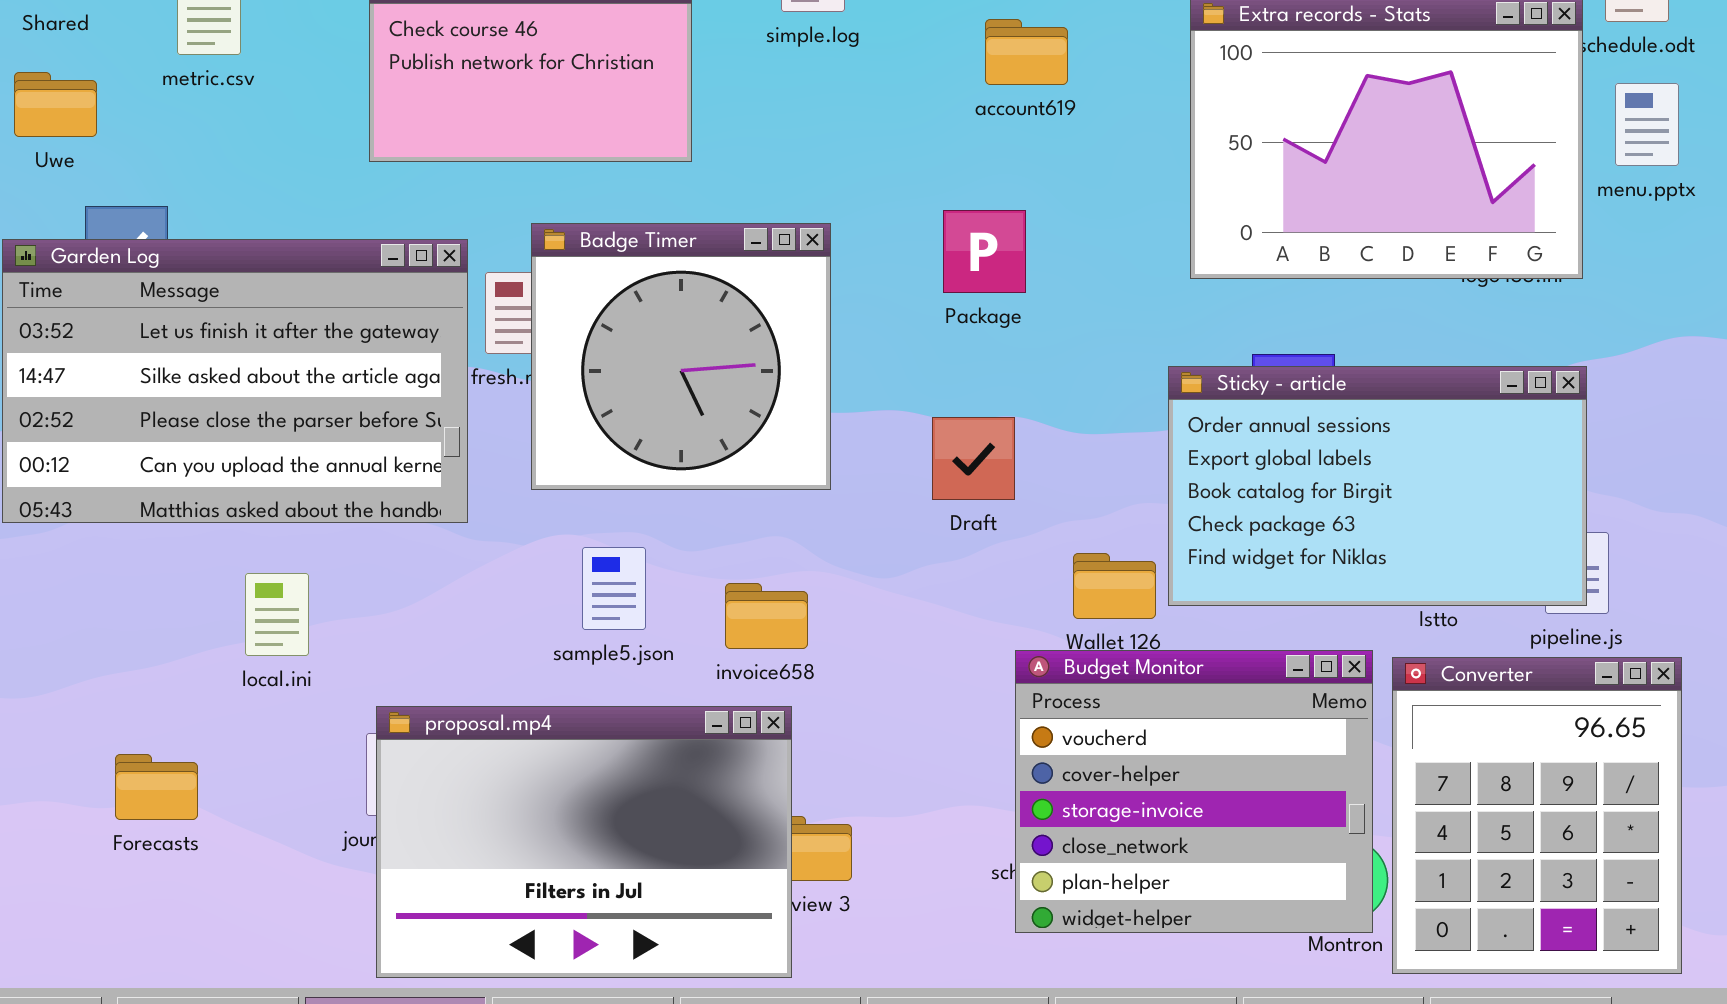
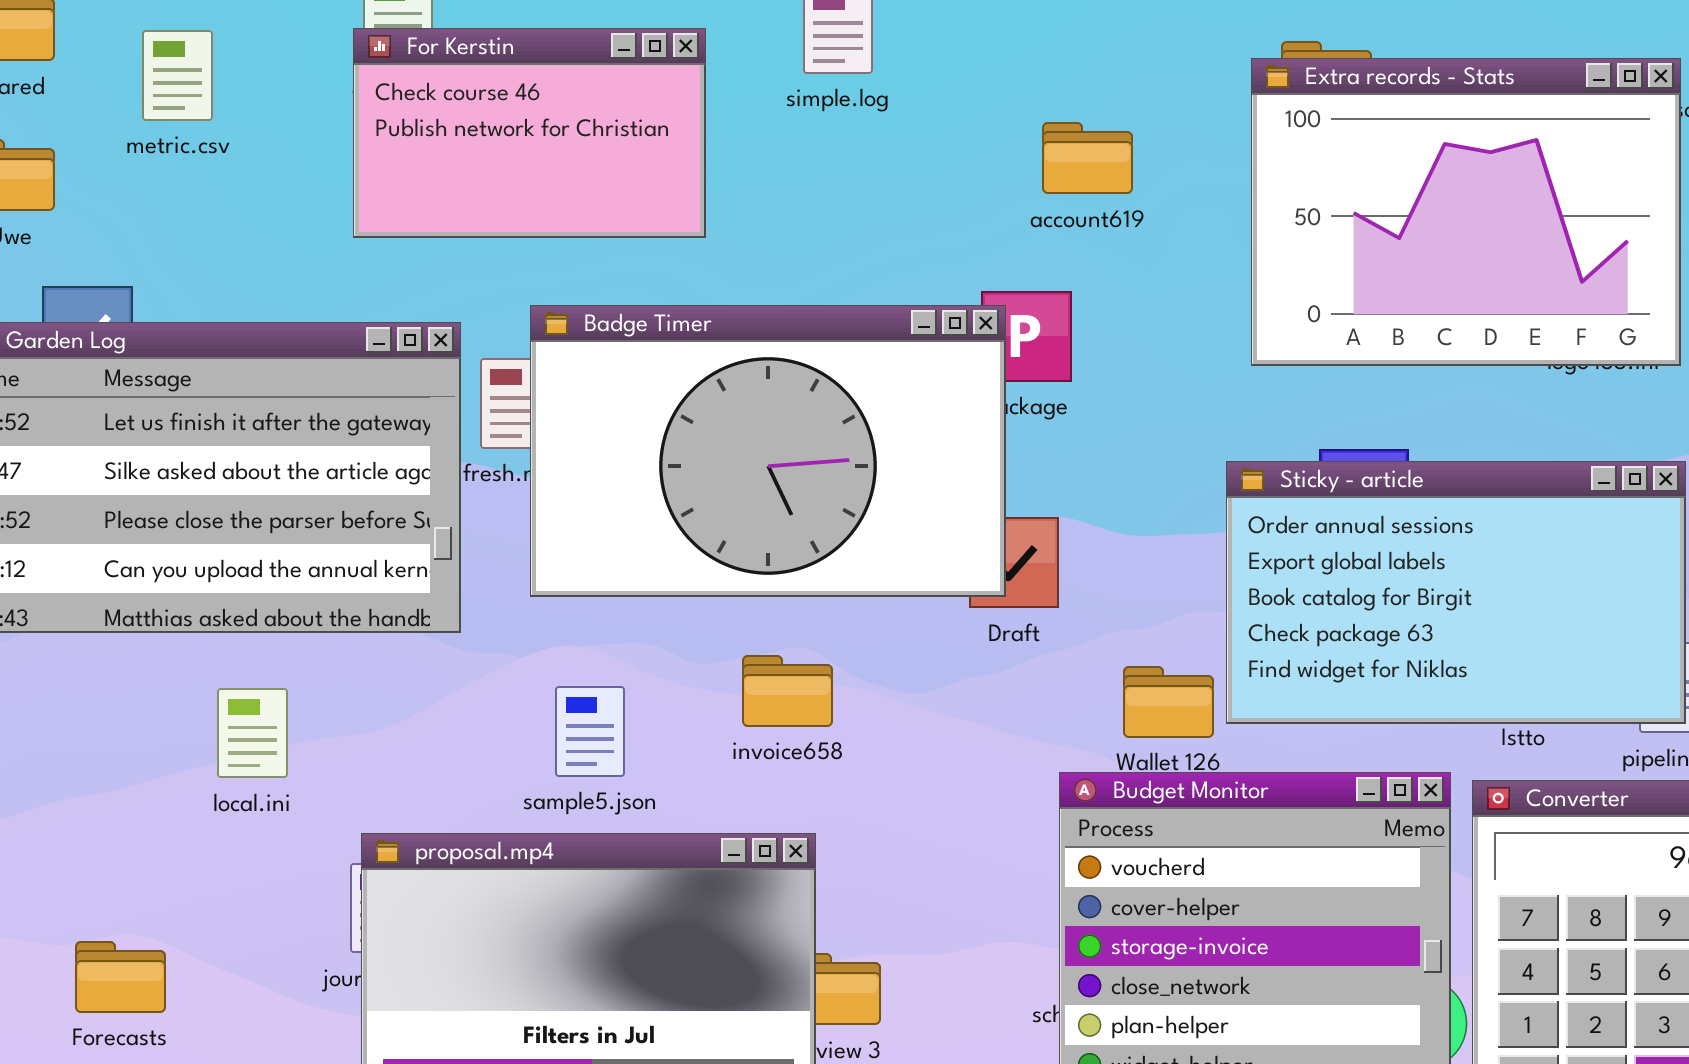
account619: [985,19,1068,85] -> [1042,122,1133,194], moved
Badge Timer: [531,223,831,490] -> [530,305,1006,597], resized
sample5.json: [582,547,646,630] -> [555,686,625,777], moved
invoice658: [725,583,808,649] -> [742,655,833,727], moved
Forecasts: [115,754,198,820] -> [75,941,166,1013], moved

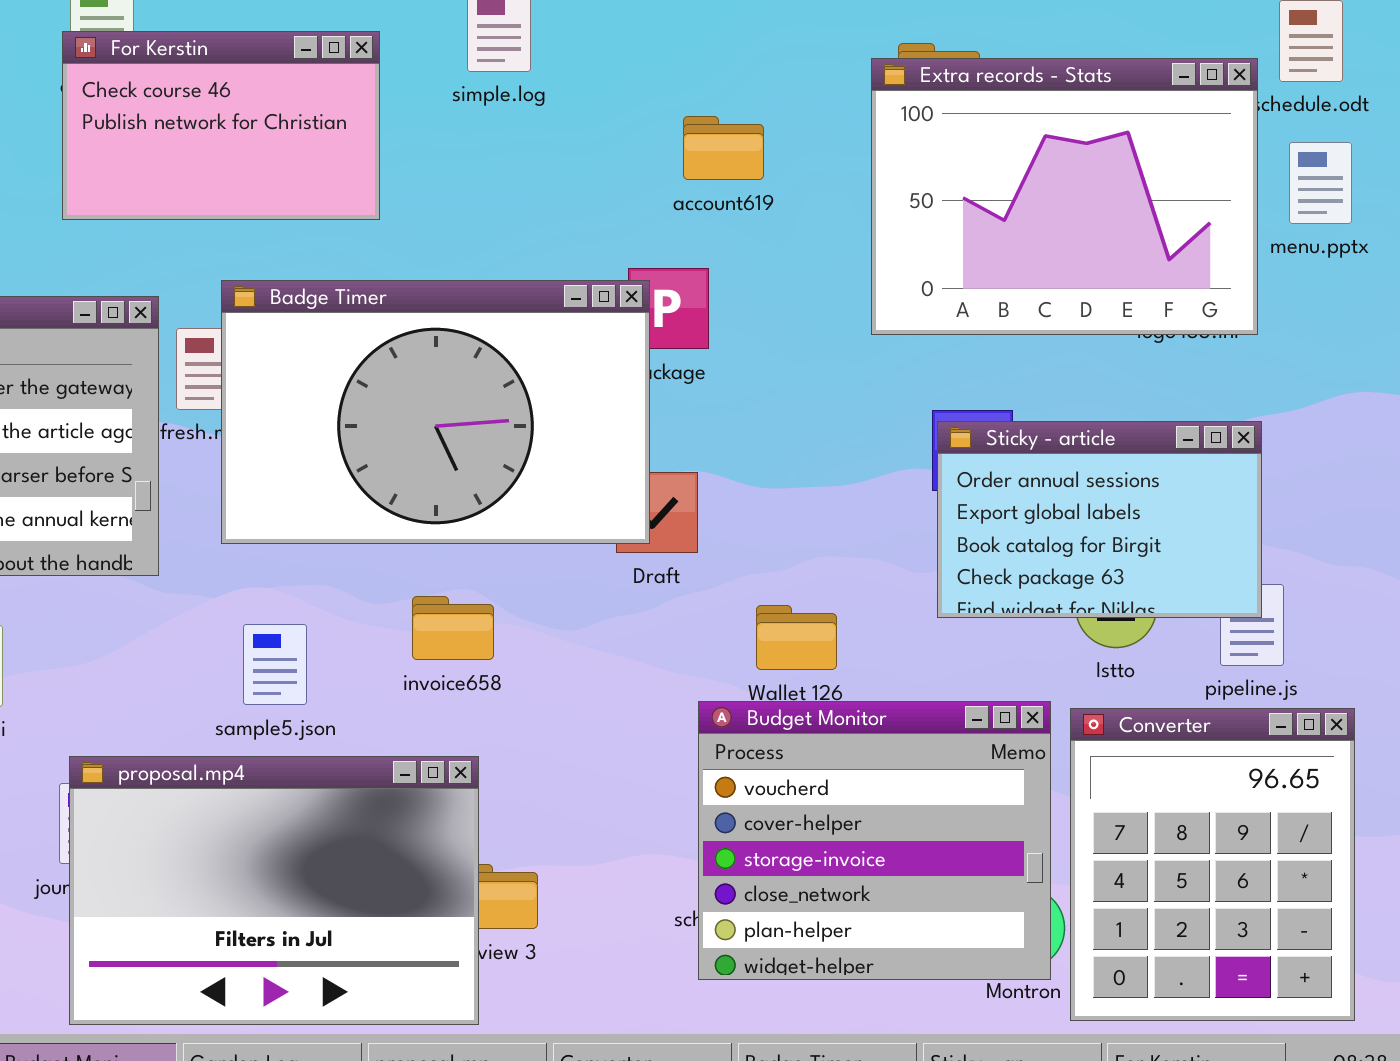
Sticky - article: [1226,461,1686,724] -> [937,421,1262,618], resized

